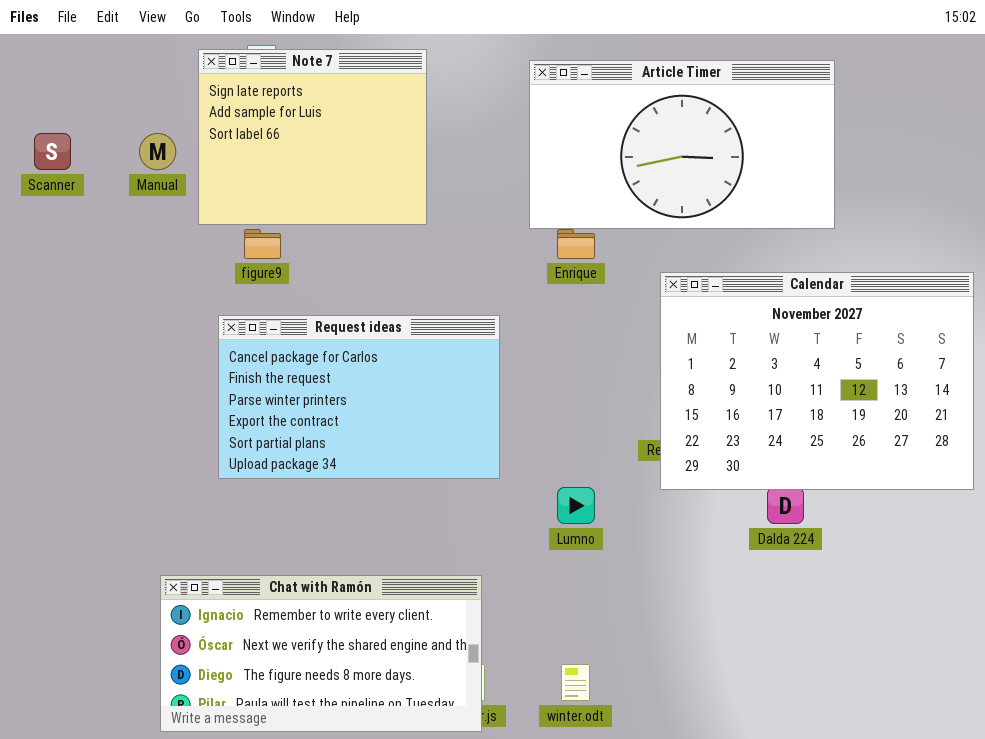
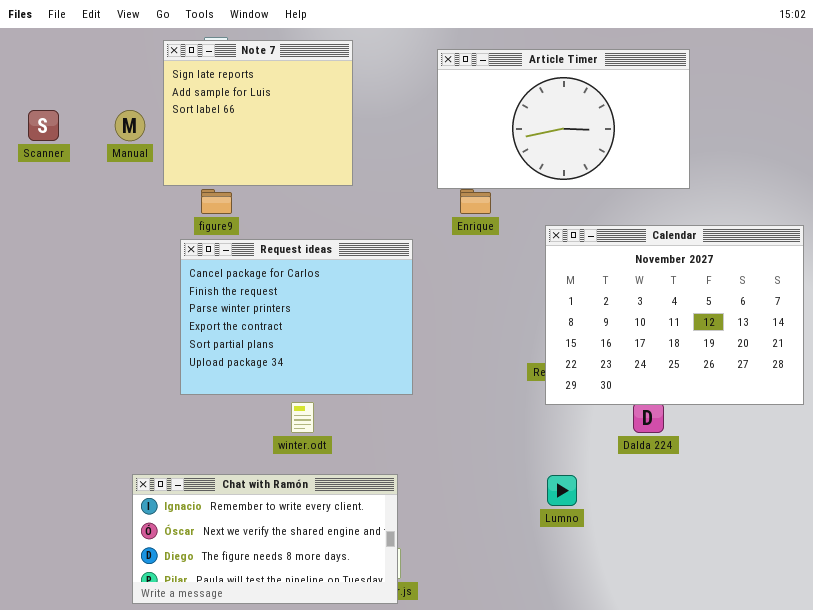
Request ideas: [218,315,500,479] -> [180,239,413,395], resized
Lumno: [557,487,595,524] -> [547,475,577,506], moved
winter.odt: [561,664,590,701] -> [291,402,314,433], moved

